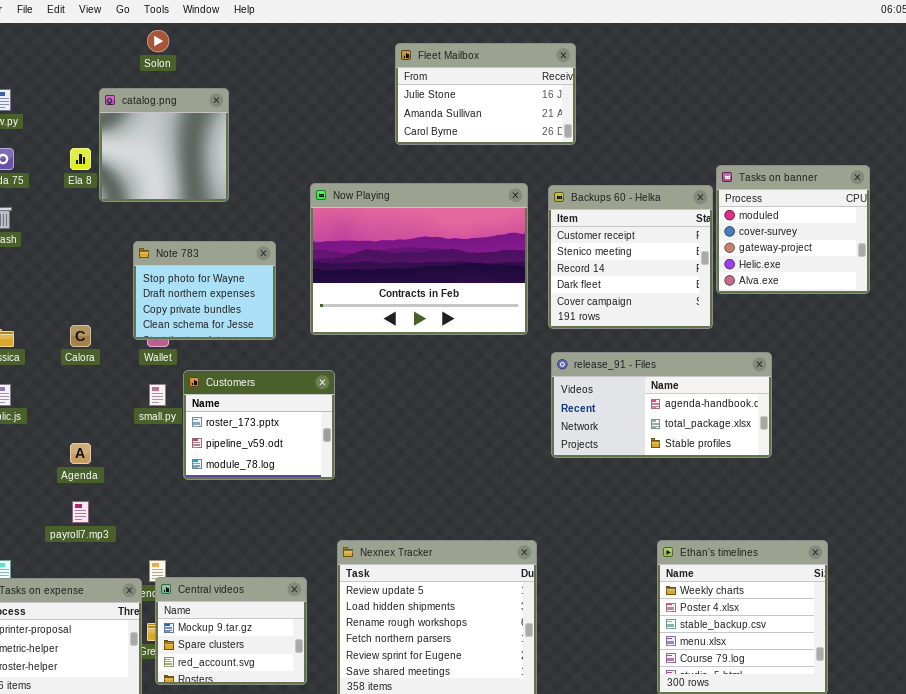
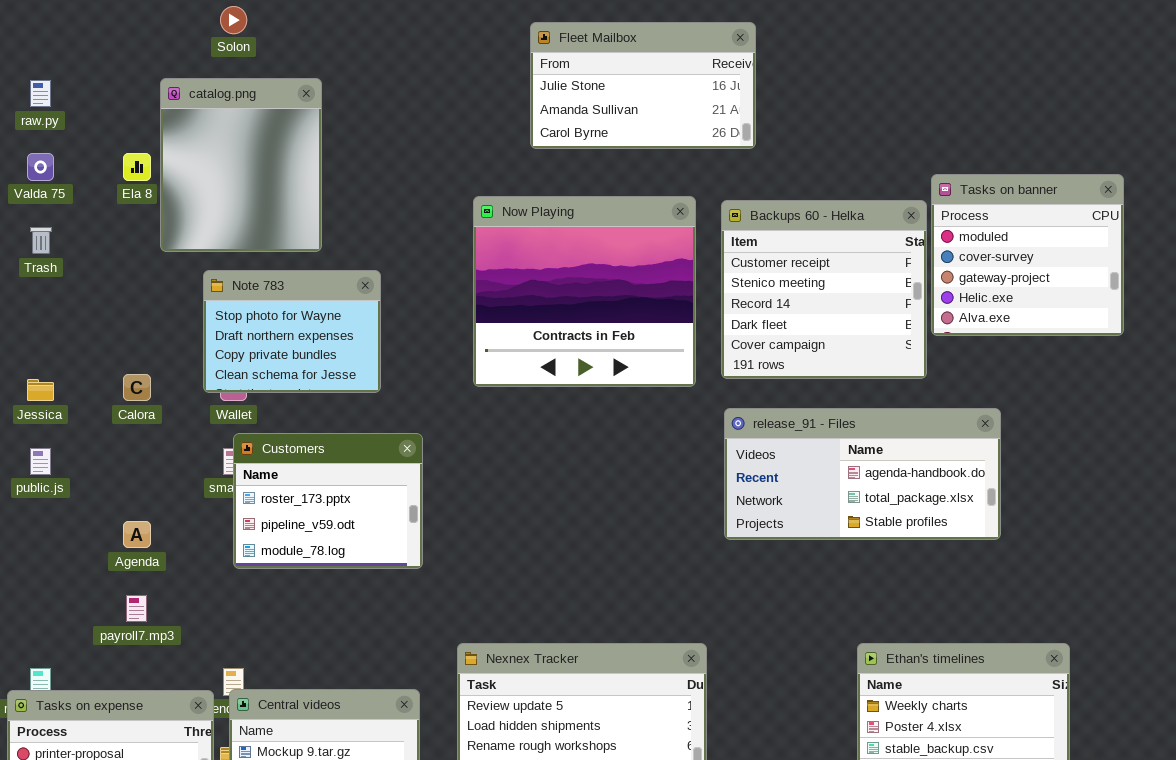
catalog.png: [99,88,229,202] -> [160,78,322,252], resized
Now Playing: [310,183,528,335] -> [473,196,696,387], resized
Customers: [183,370,335,480] -> [233,433,423,569], moved

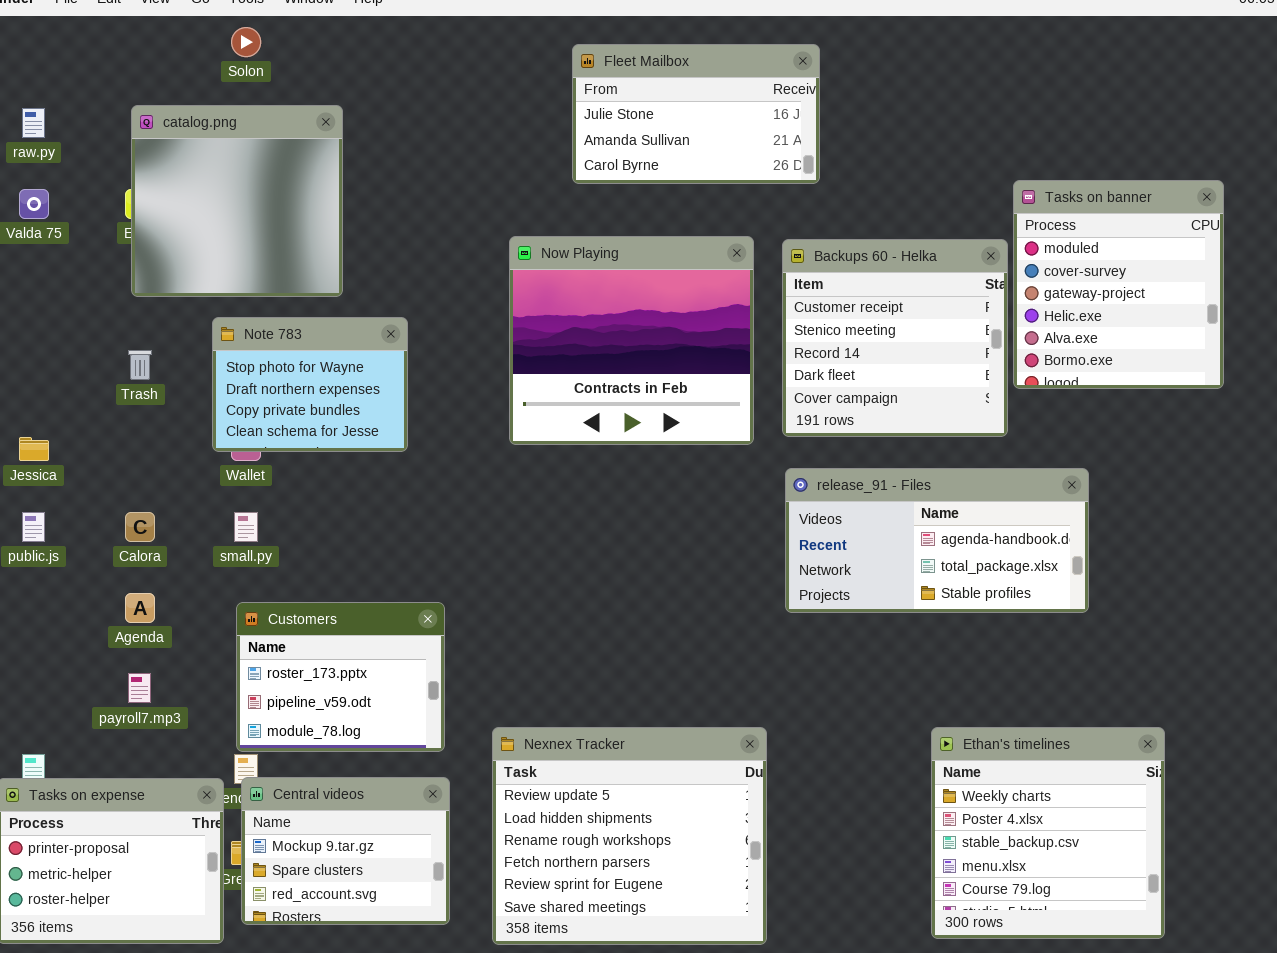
catalog.png: [160,78,322,252] -> [131,105,343,297], resized
Tasks on banner: [931,174,1124,336] -> [1013,180,1224,389], resized
Trash: [30,227,52,254] -> [128,350,152,380], moved
Calora: [123,374,151,401] -> [125,512,155,542], moved
Customers: [233,433,423,569] -> [236,602,445,752], moved

